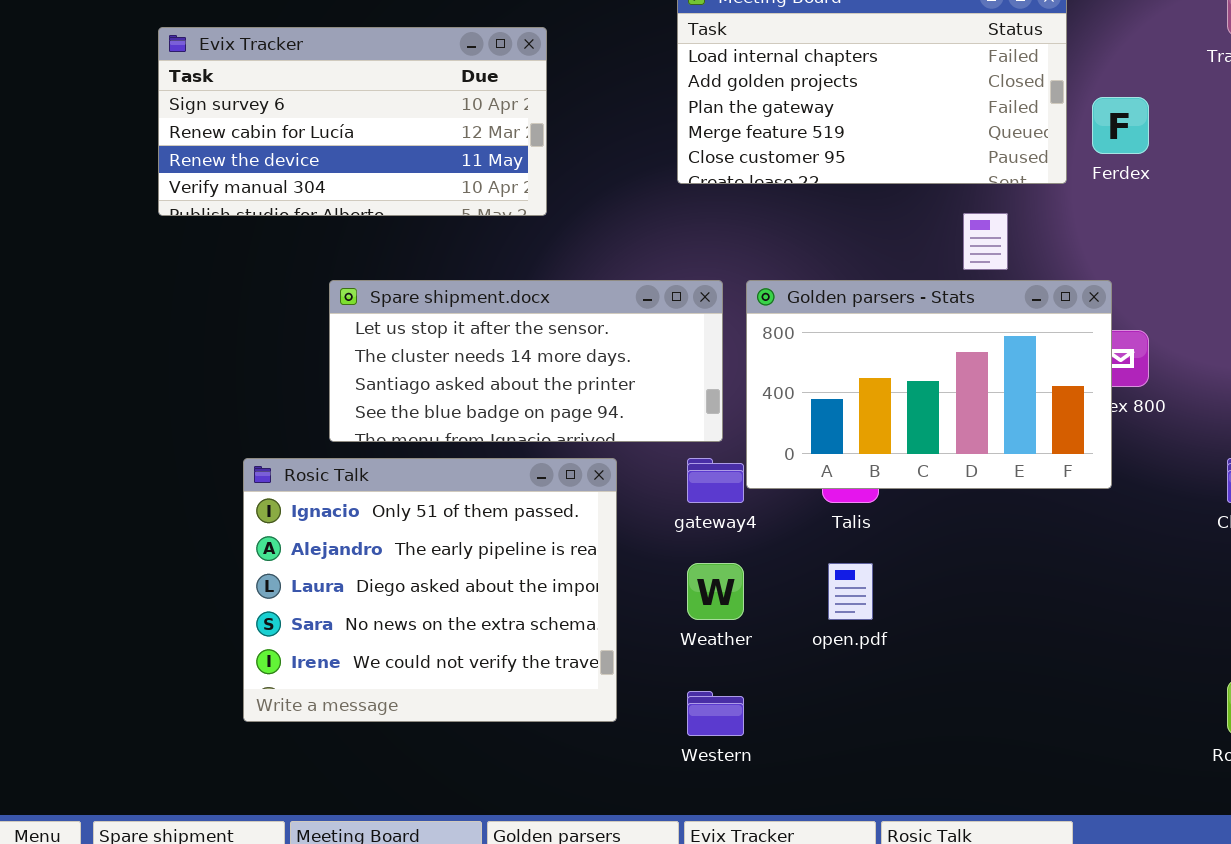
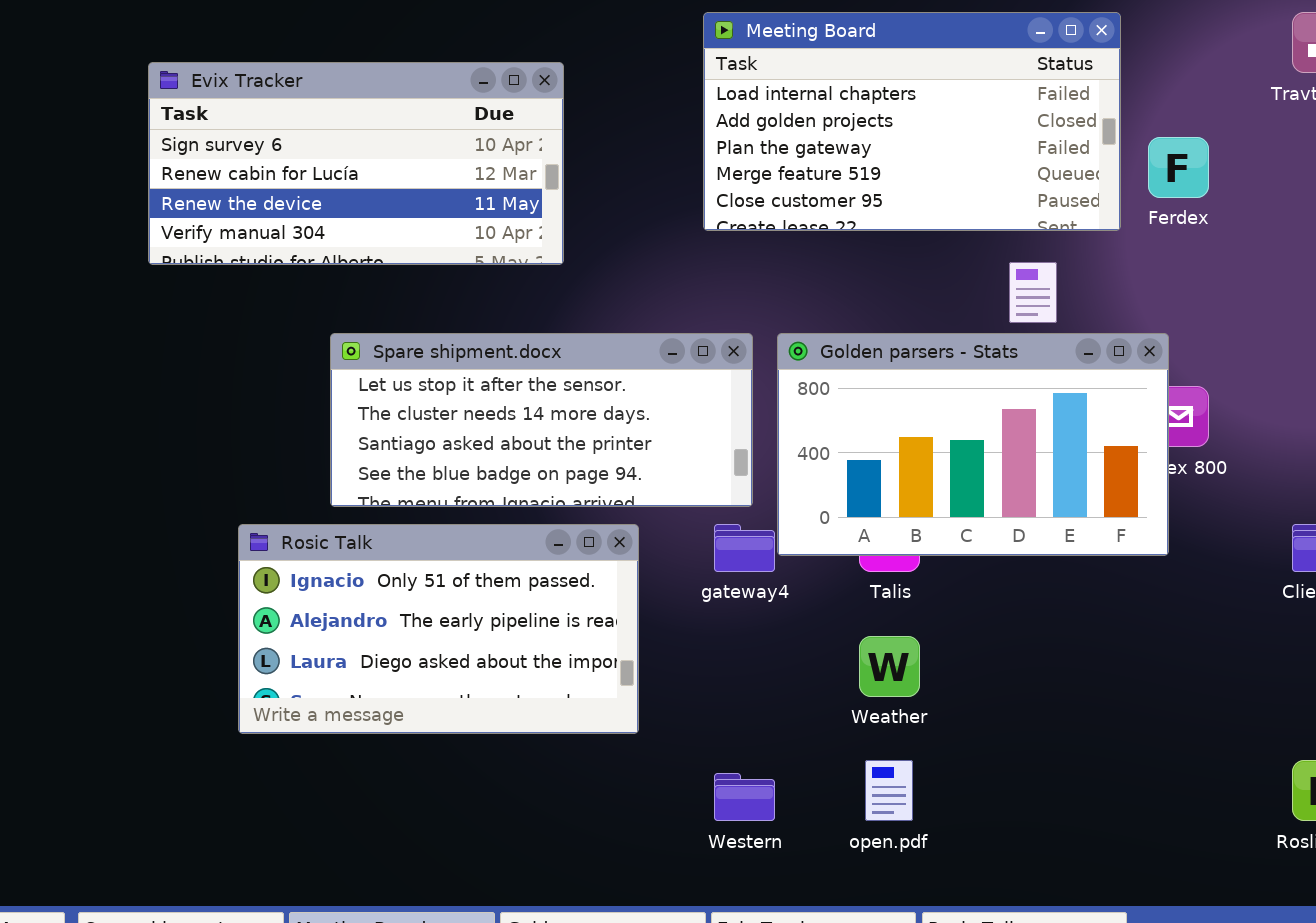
Rosic Talk: [243,458,617,722] -> [238,524,639,734], resized
Weather: [687,563,744,620] -> [859,636,920,697], moved
open.pdf: [828,563,873,620] -> [865,760,913,821], moved

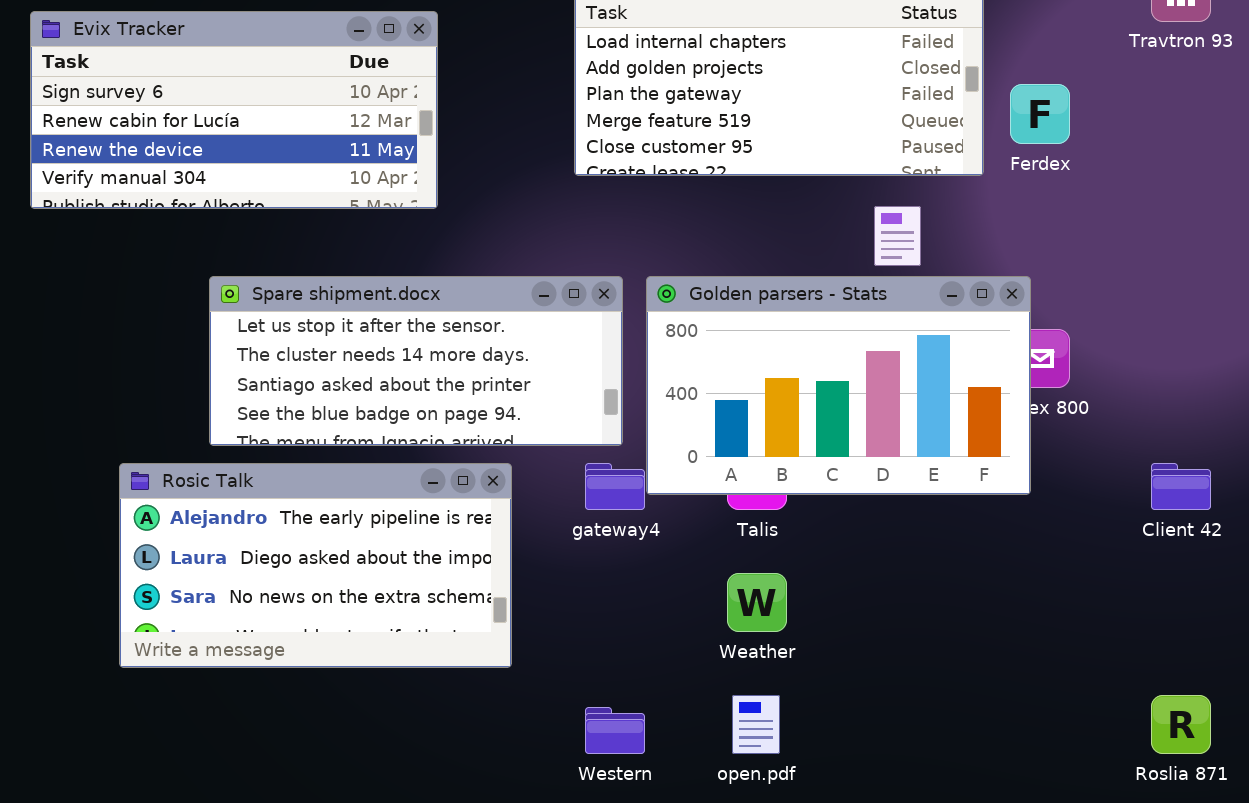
Rosic Talk: [238,524,639,734] -> [119,463,512,668], scrolled down 1 row

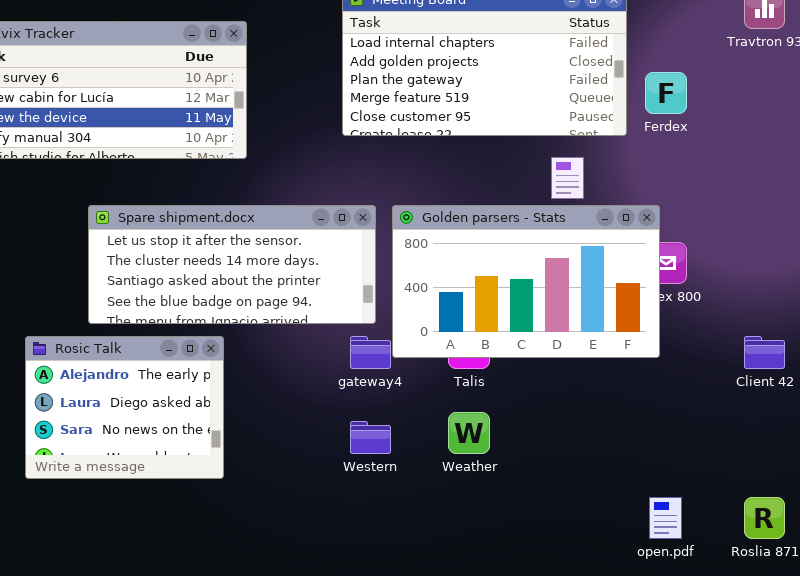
Rosic Talk: [119,463,512,668] -> [25,336,224,479], resized
open.pdf: [732,695,780,754] -> [649,497,682,539], moved
Western: [585,707,645,754] -> [350,421,391,454], moved

